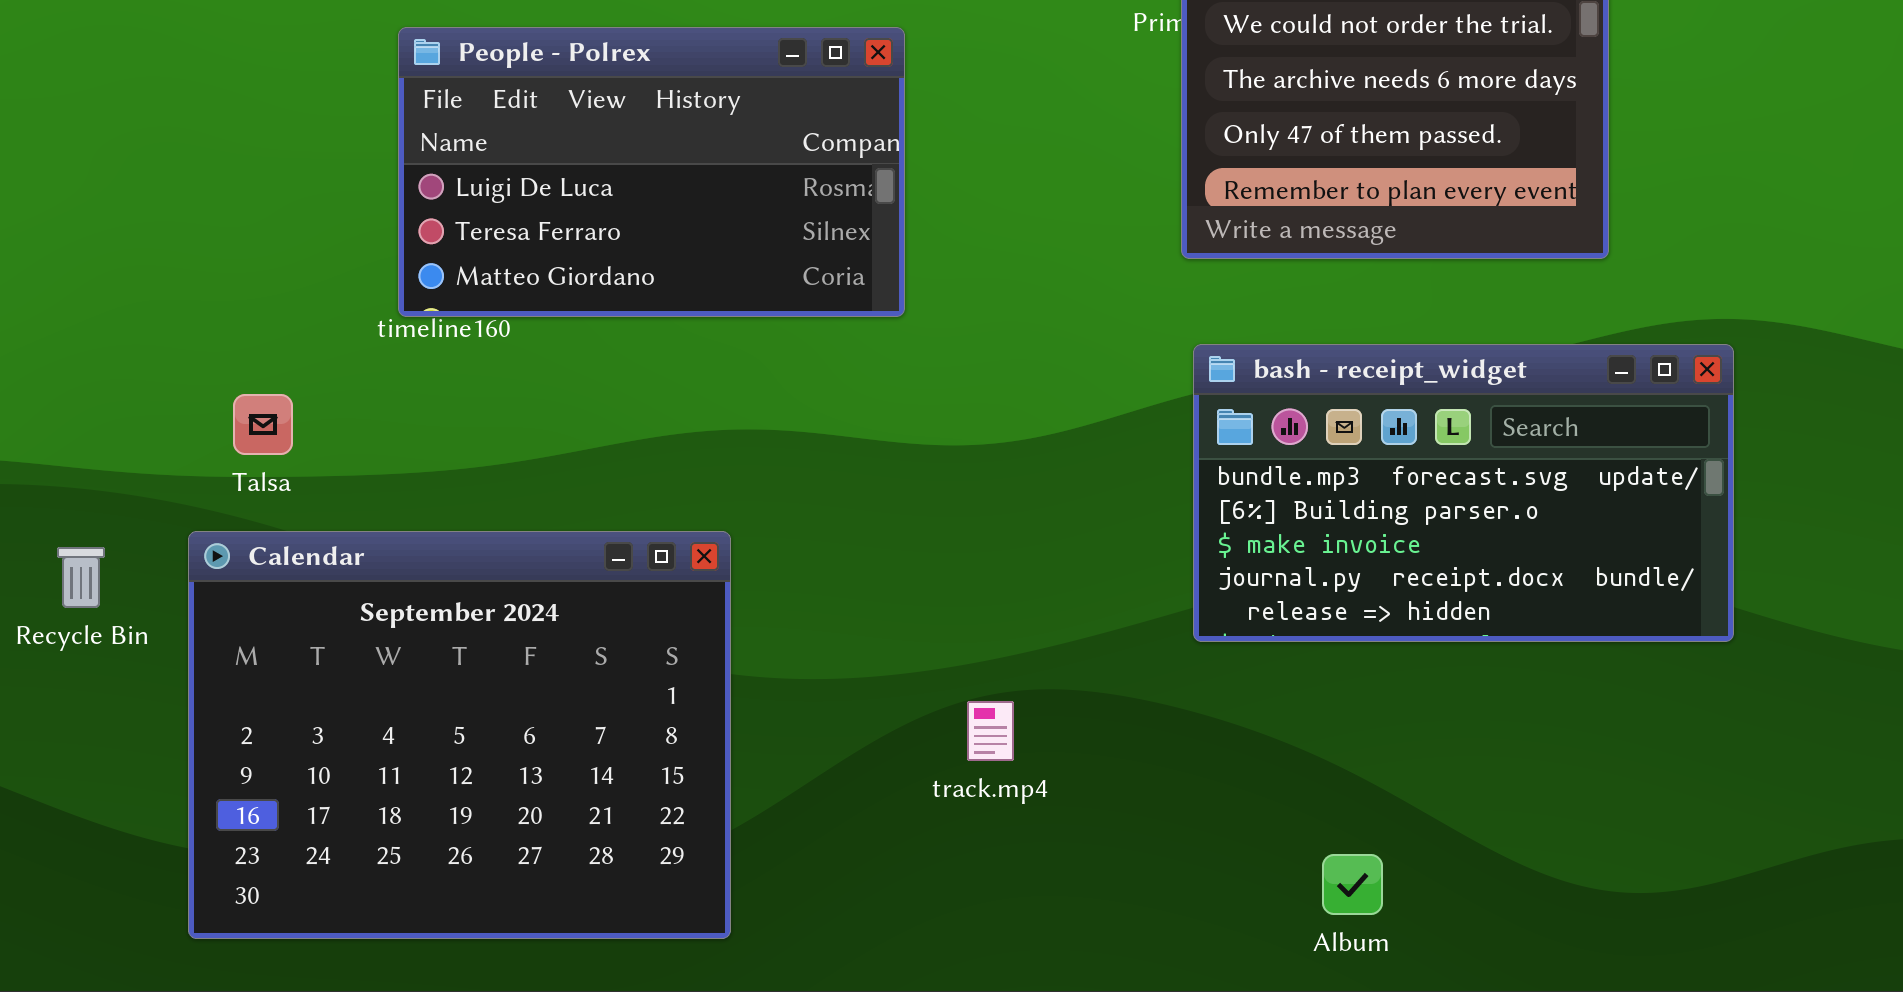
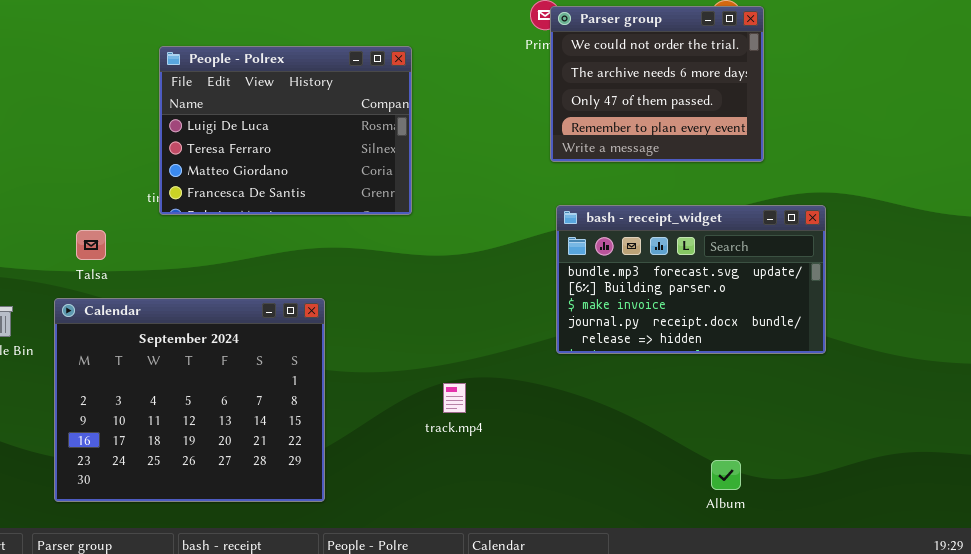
People - Polrex: [398,27,905,317] -> [159,46,412,215], resized
Album: [1322,854,1383,915] -> [711,460,741,490], moved

